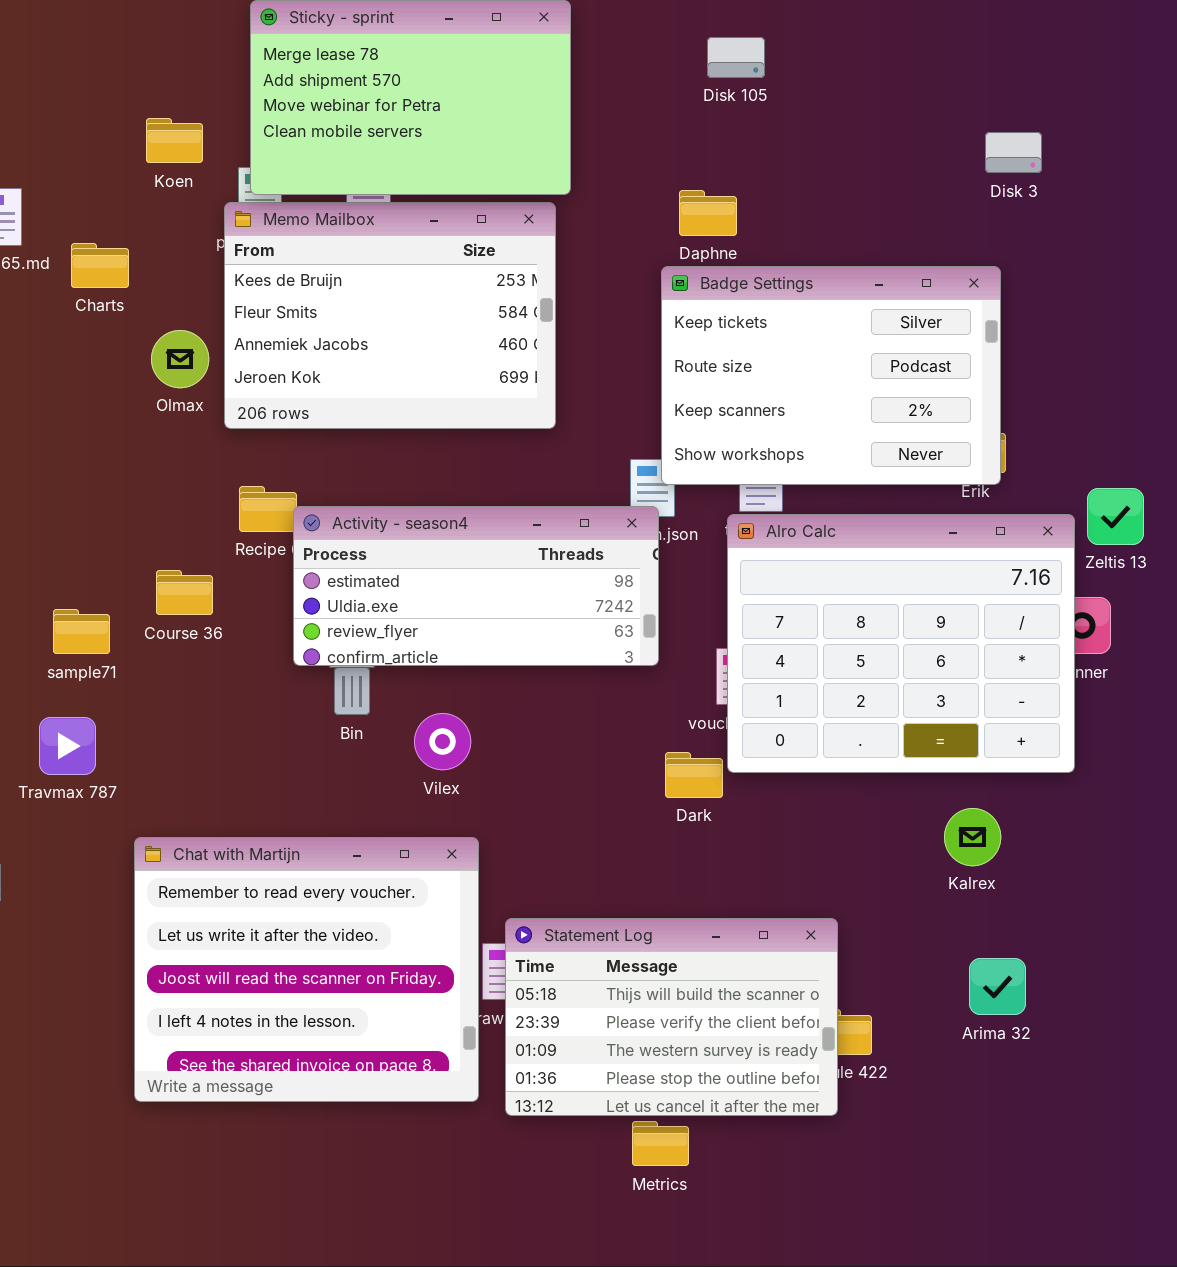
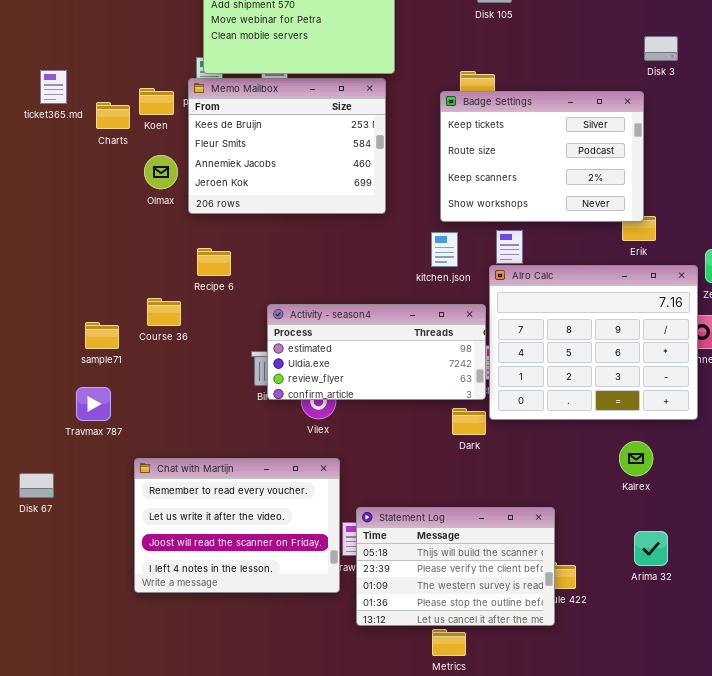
Koen: [146,118,203,163] -> [139,88,174,115], moved
Badge Settings: [661,266,1001,485] -> [440,91,644,222], moved
Activity - season4: [293,506,659,666] -> [267,304,486,400], moved
Chat with Martijn: [134,837,479,1102] -> [134,458,340,593], resized

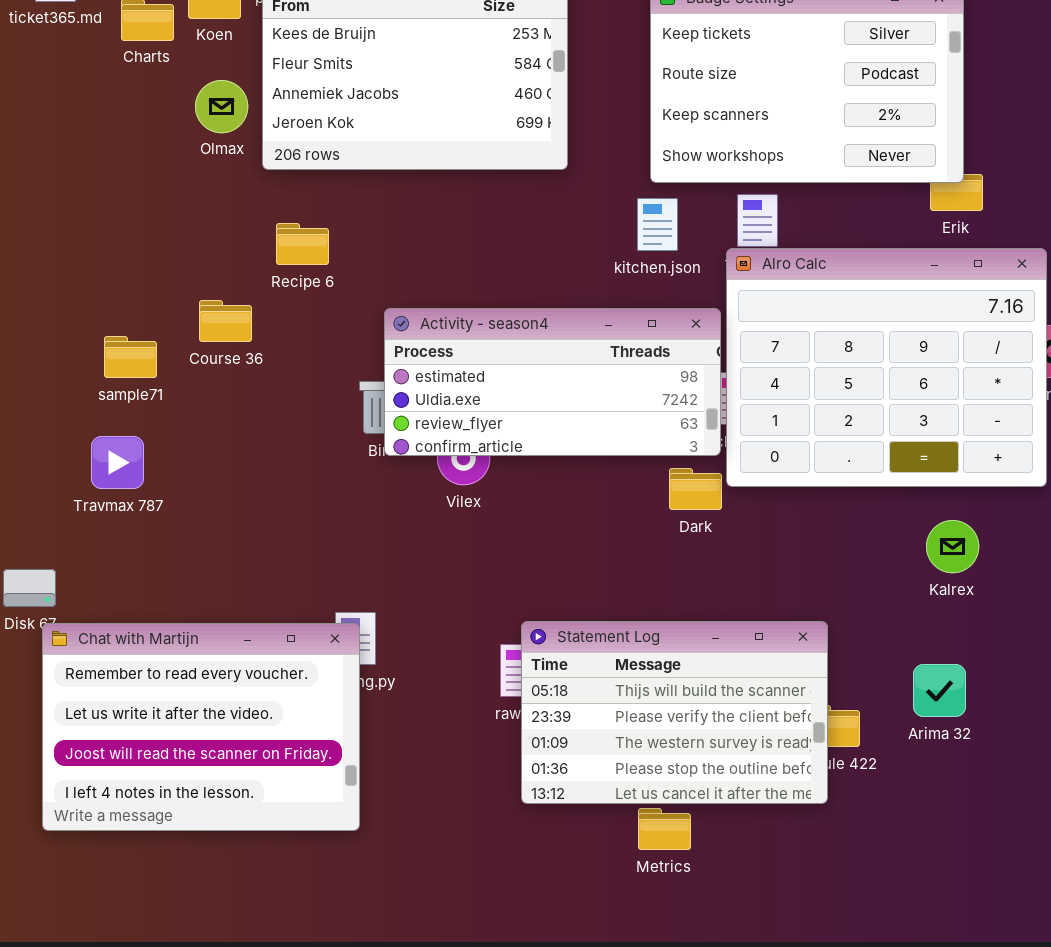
Chat with Martijn: [134,458,340,593] -> [42,623,360,831], moved
Arima 32: [634,531,668,566] -> [913,664,966,717], moved

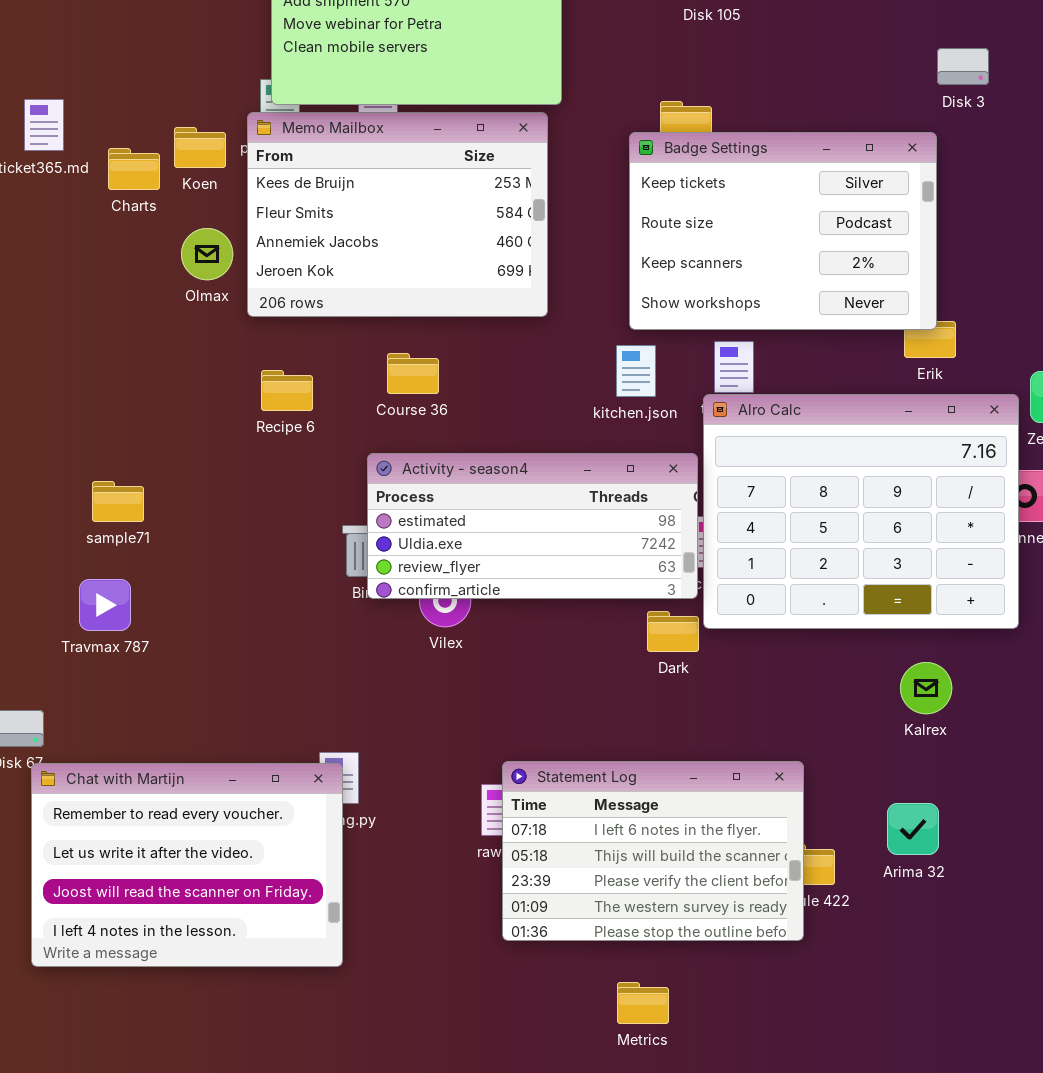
Course 36: [199,300,252,342] -> [387,353,439,394], moved
Statement Log: [521,621,828,804] -> [502,761,804,941], scrolled up 1 row
Metrics: [638,808,691,850] -> [617,982,669,1024], moved

